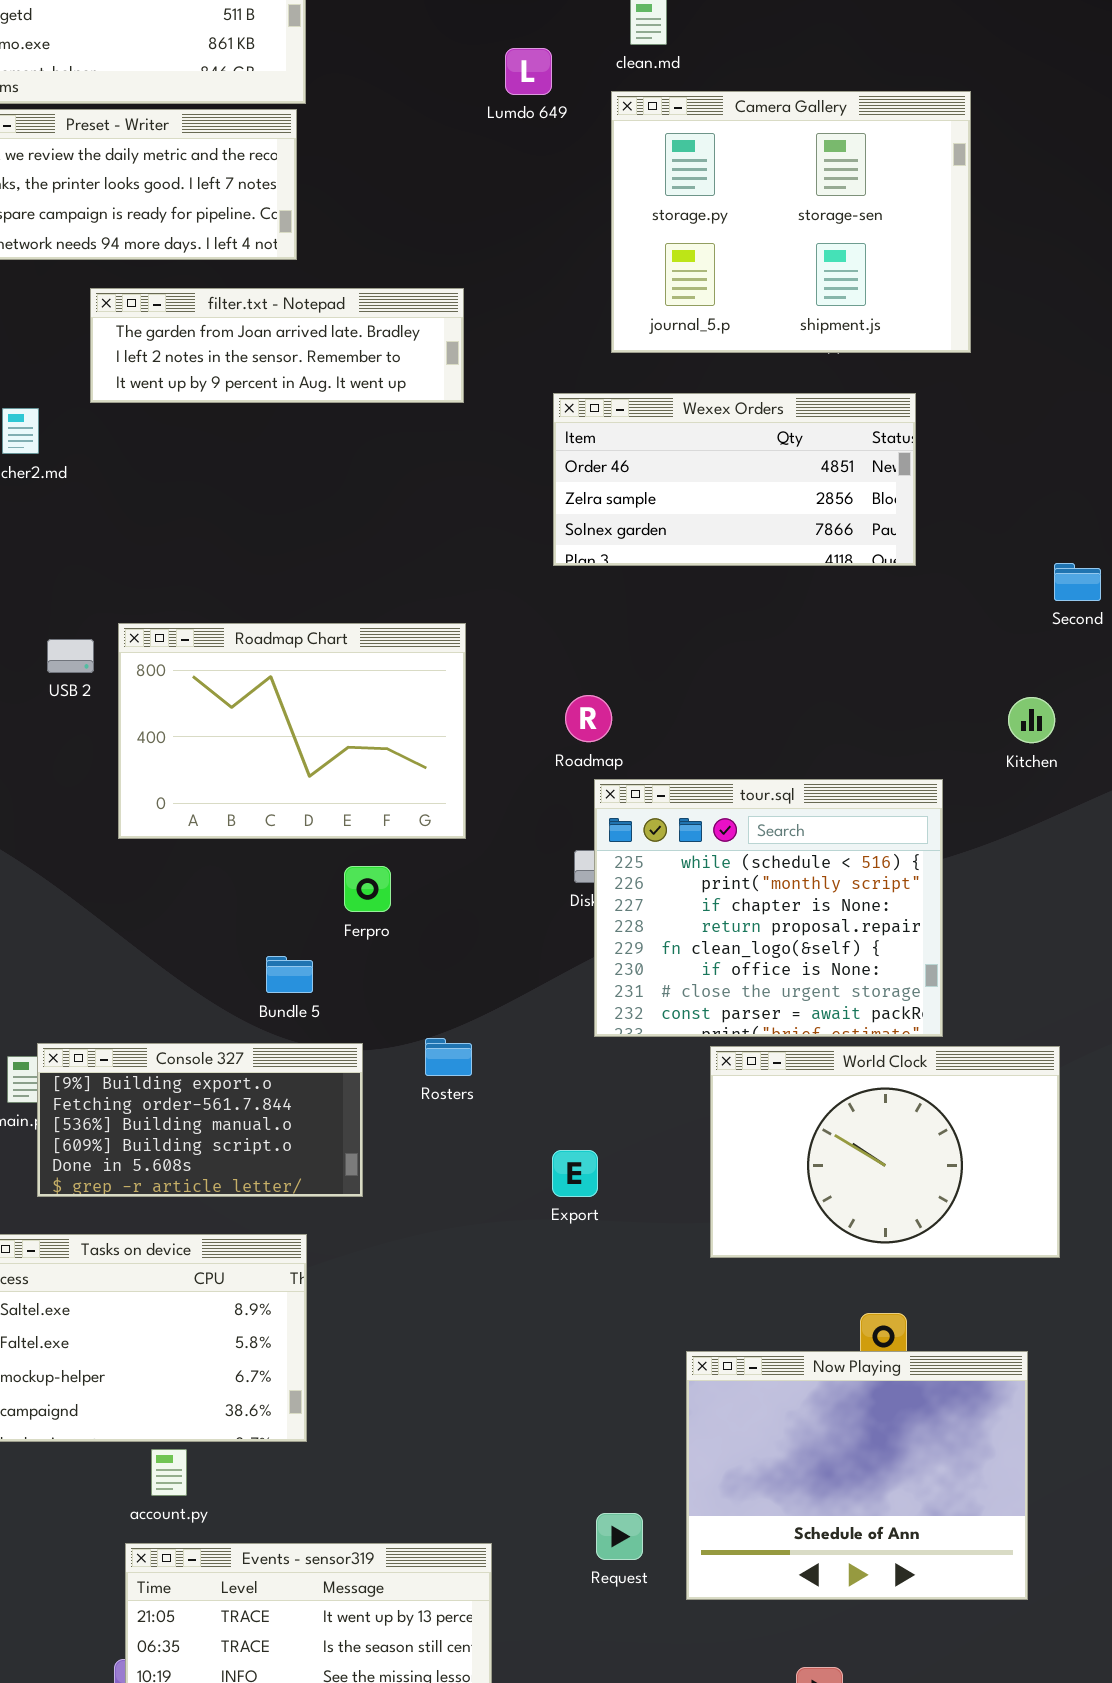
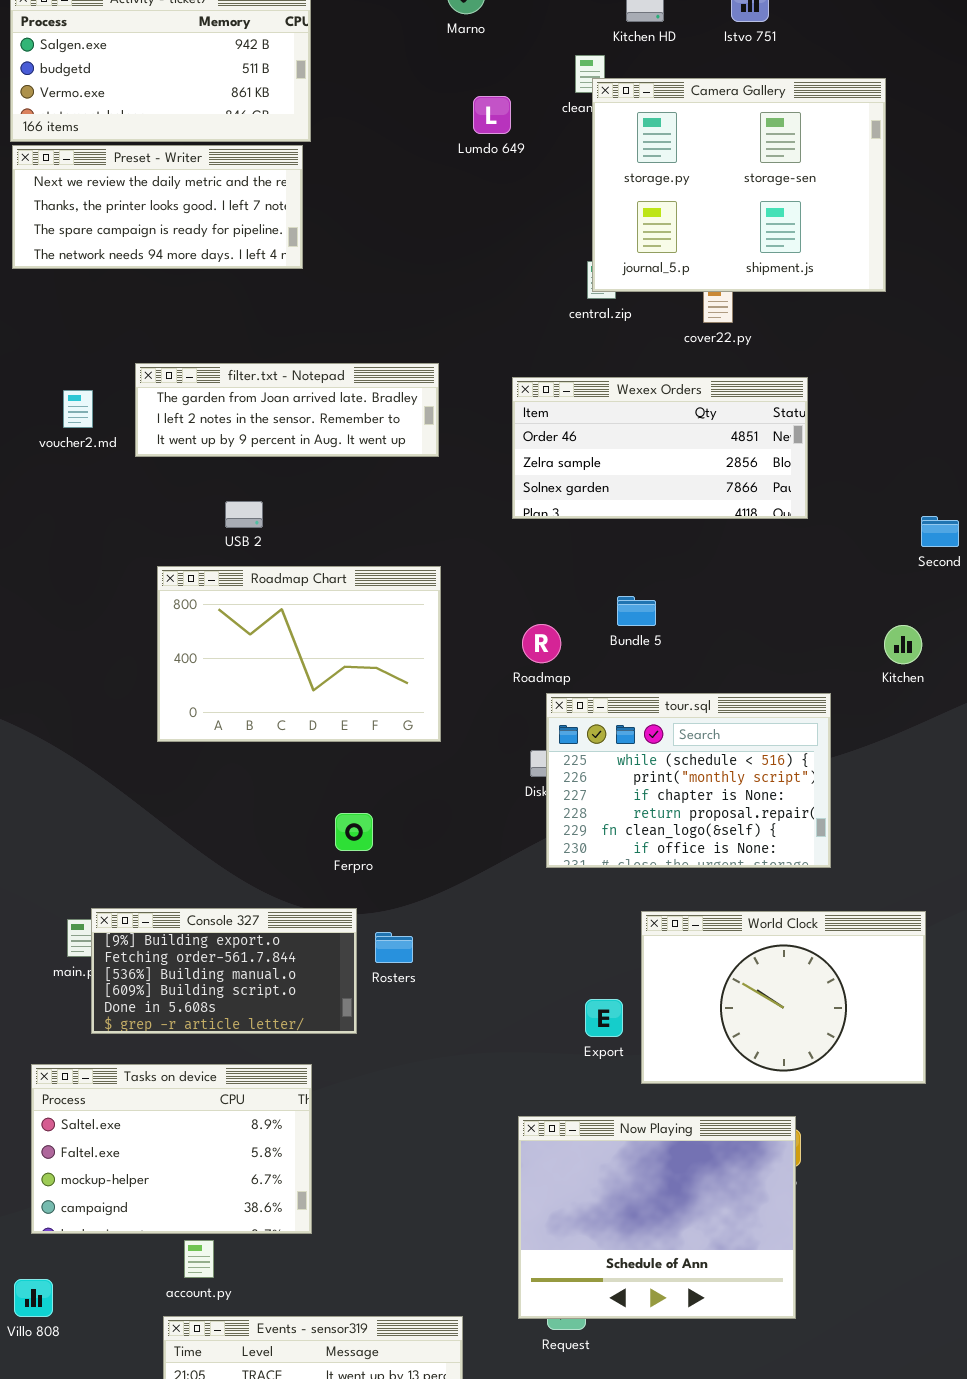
Camera Gallery: [611,91,971,353] -> [592,78,886,292], moved
filter.txt - Notepad: [90,288,464,403] -> [135,363,439,457], moved
USB 2: [47,639,94,673] -> [225,501,263,528], moved
tour.sql: [594,779,943,1037] -> [546,693,831,868], resized
Ferpro: [344,866,391,912] -> [335,813,373,851], moved
Bundle 5: [266,956,313,993] -> [617,596,656,626], moved
Rosters: [425,1038,472,1076] -> [375,932,413,963], moved
Export: [552,1150,598,1197] -> [585,999,623,1037], moved
Now Playing: [686,1351,1028,1600] -> [518,1116,796,1319], moved

